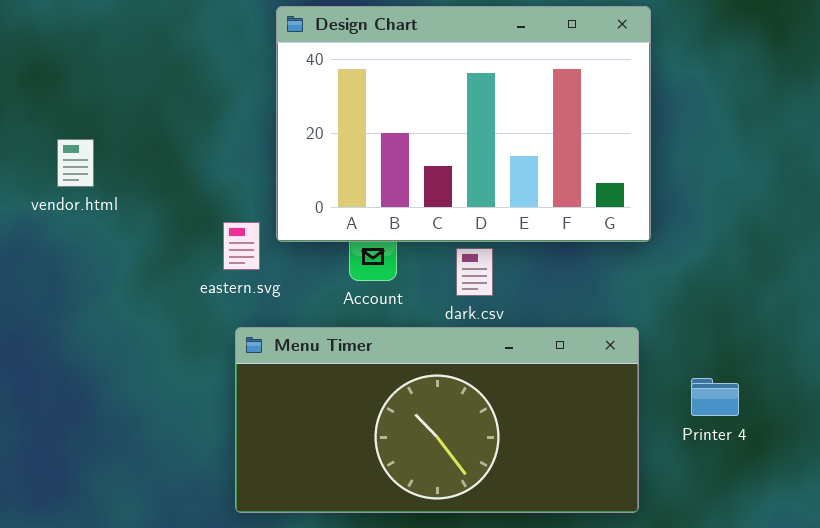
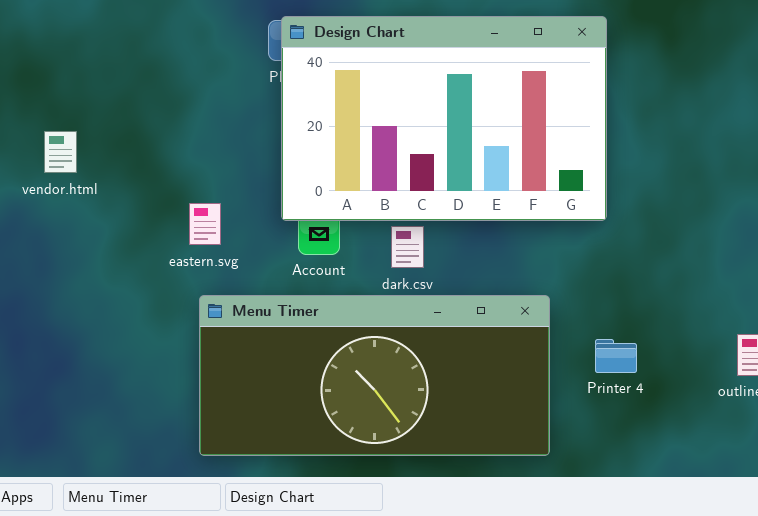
Design Chart: [276,6,651,242] -> [281,16,607,221], moved

